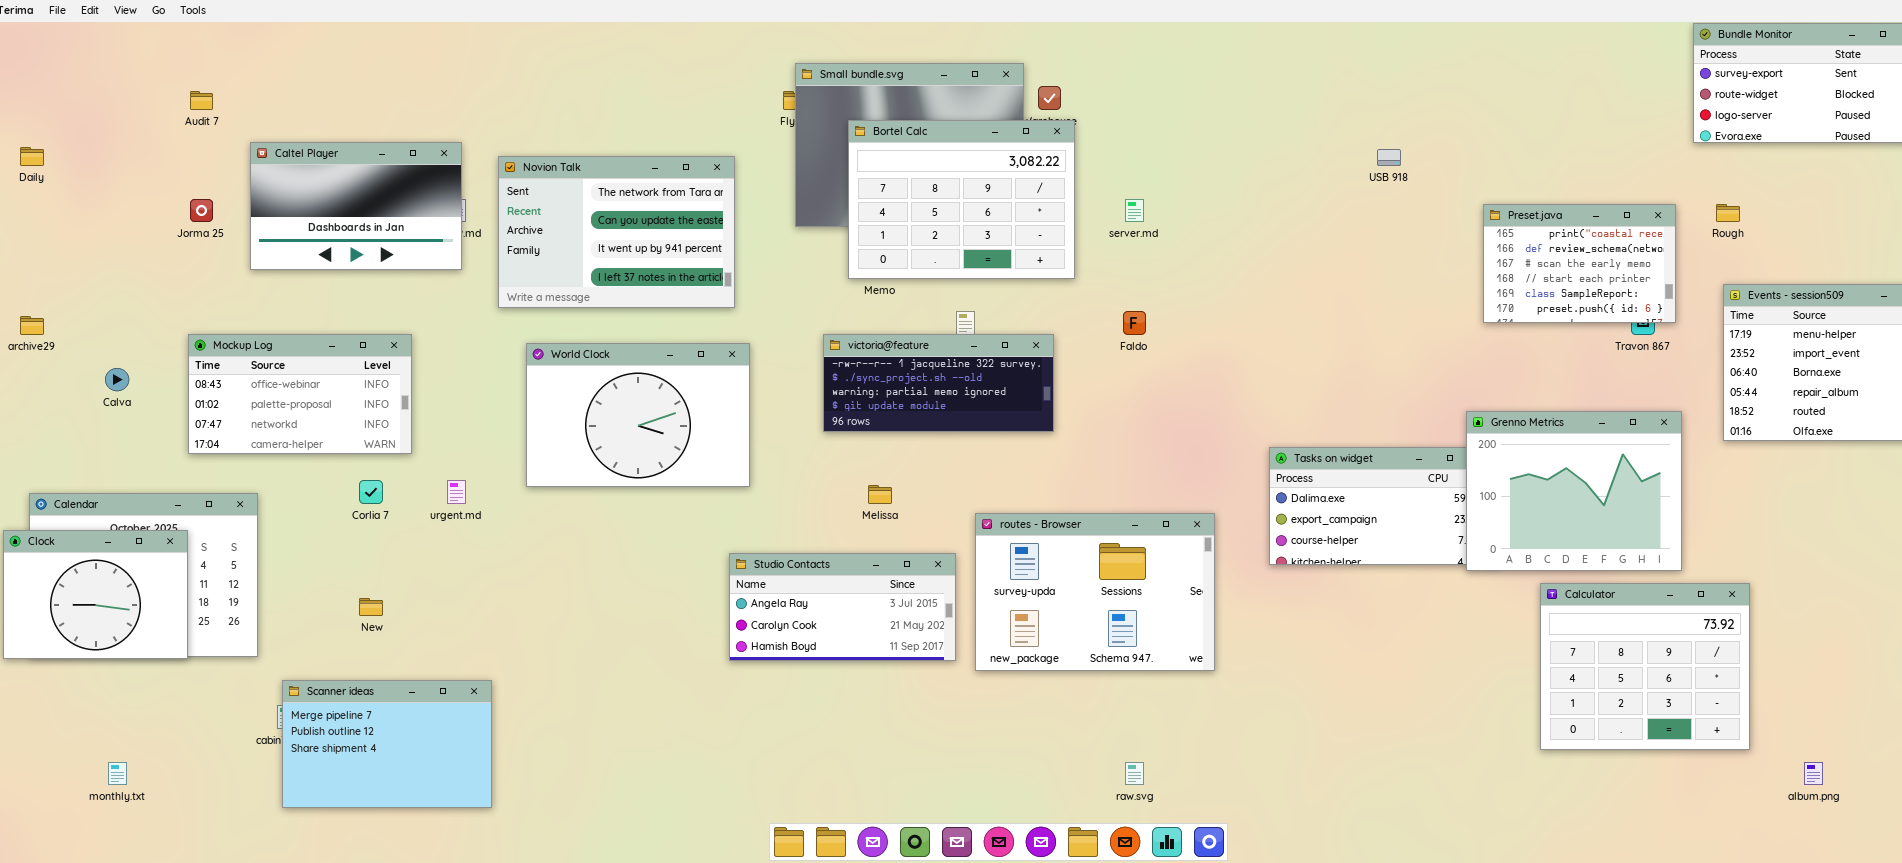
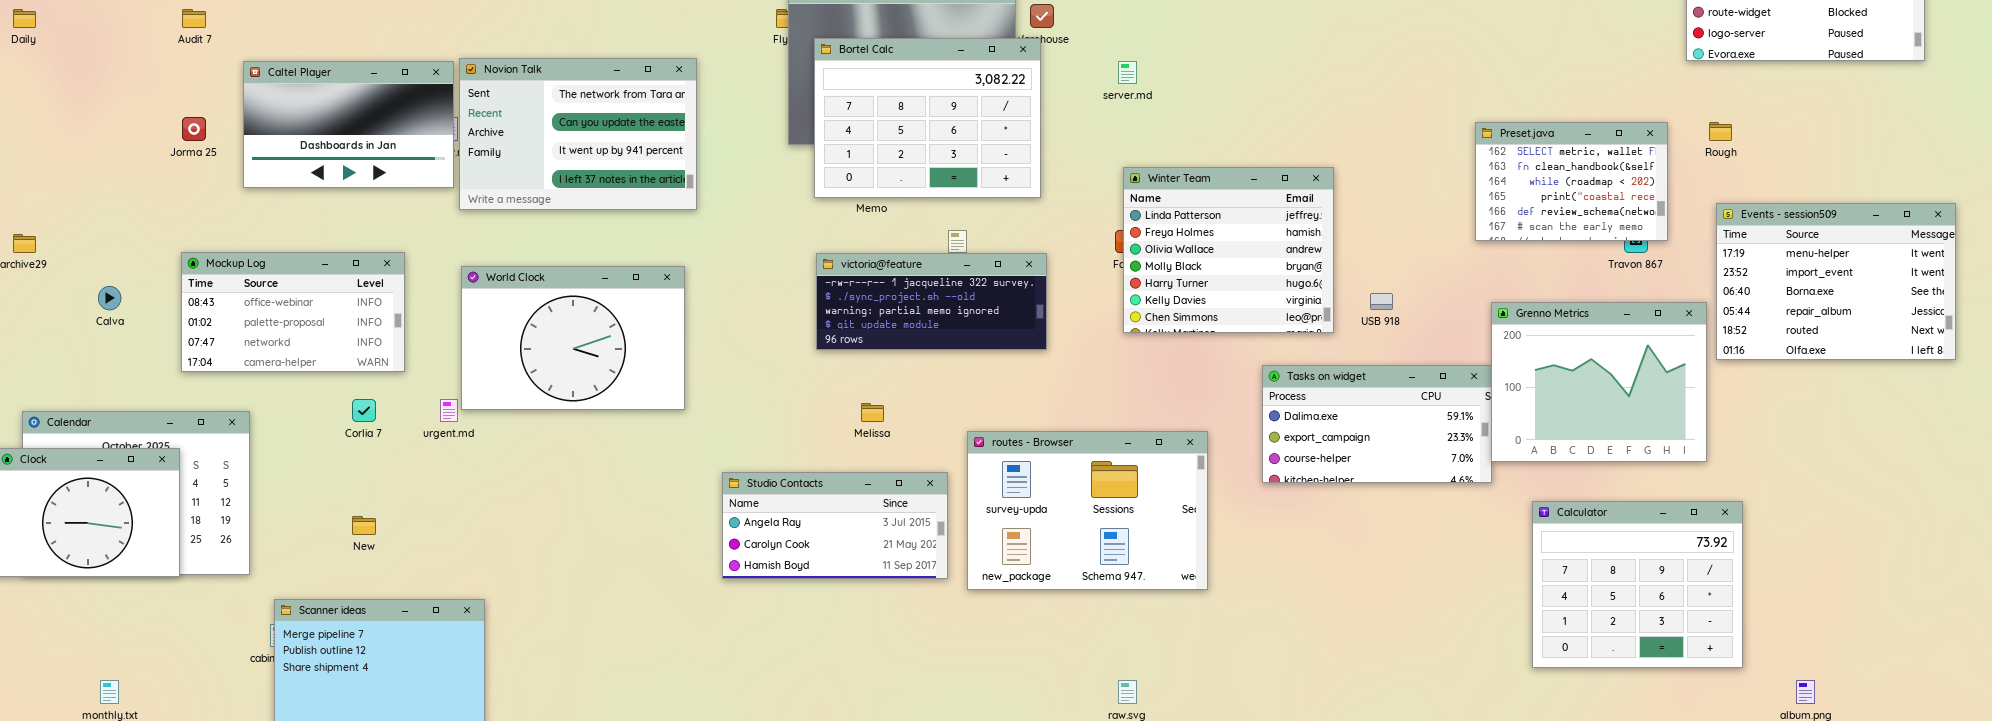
Bortel Calc: [848,120,1075,279] -> [814,38,1041,198], moved
Daily: [20,147,44,166] -> [13,9,36,28], moved
USB 918: [1377,149,1401,166] -> [1370,293,1393,310], moved
Novion Talk: [498,156,735,308] -> [459,58,697,210], moved
server.md: [1125,199,1144,222] -> [1118,61,1137,84], moved
Preset.java: [1483,204,1676,323] -> [1475,122,1668,241], scrolled up 3 rows
Winter Team: none -> [1123,167,1334,333], opened
World Clock: [526,343,750,487] -> [461,266,685,410], moved
Grenno Metrics: [1466,411,1682,571] -> [1491,302,1707,462], moved

